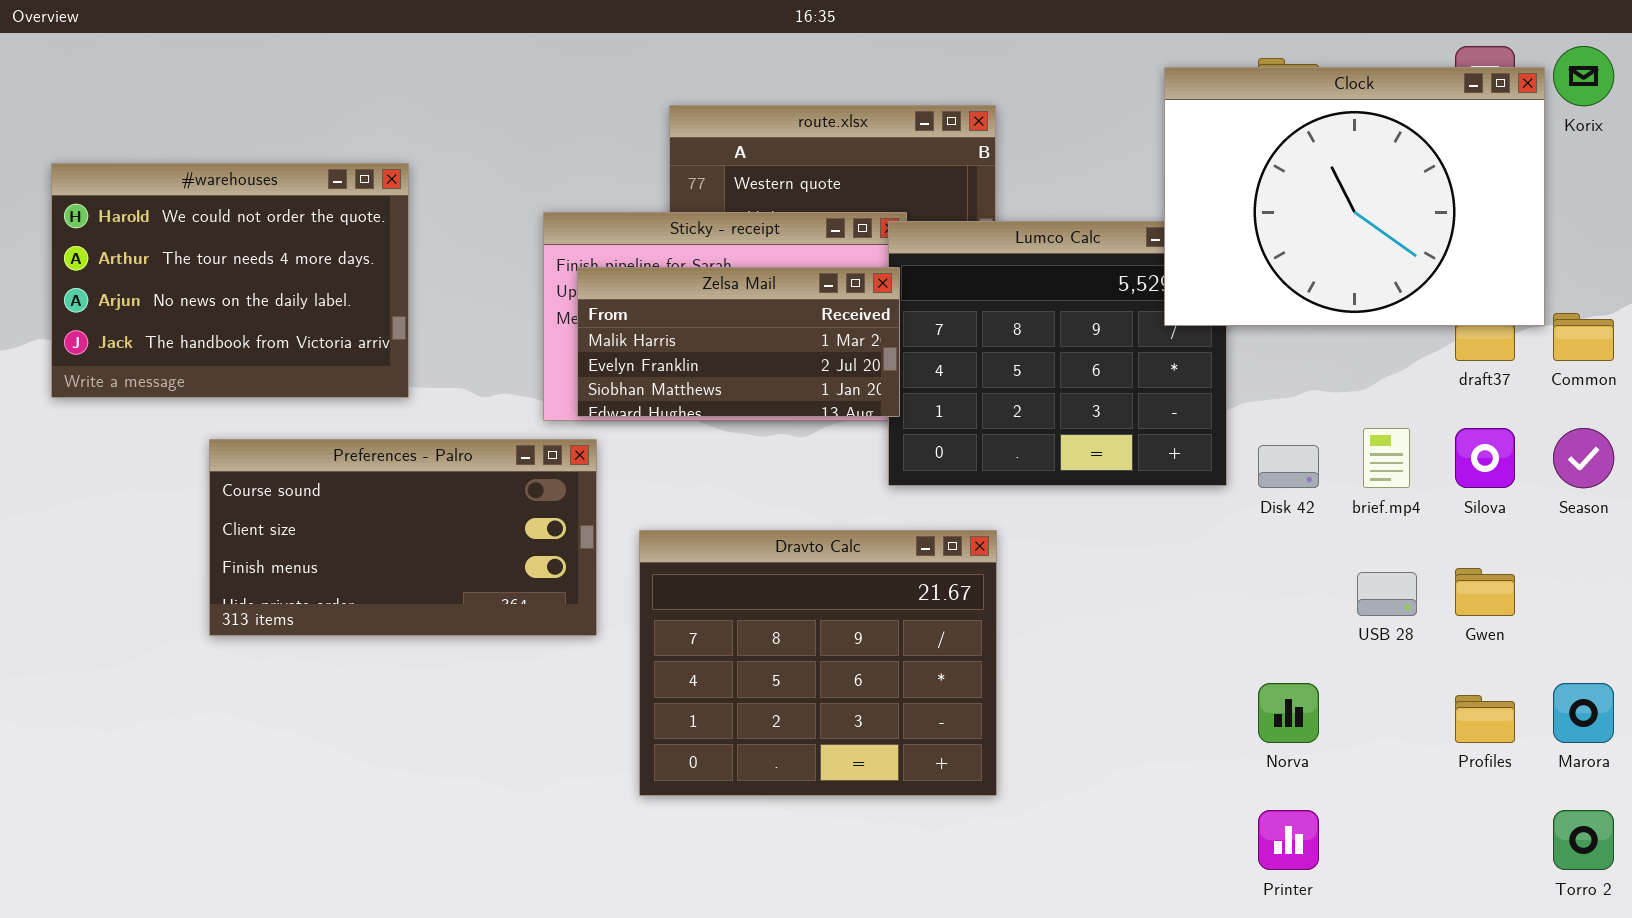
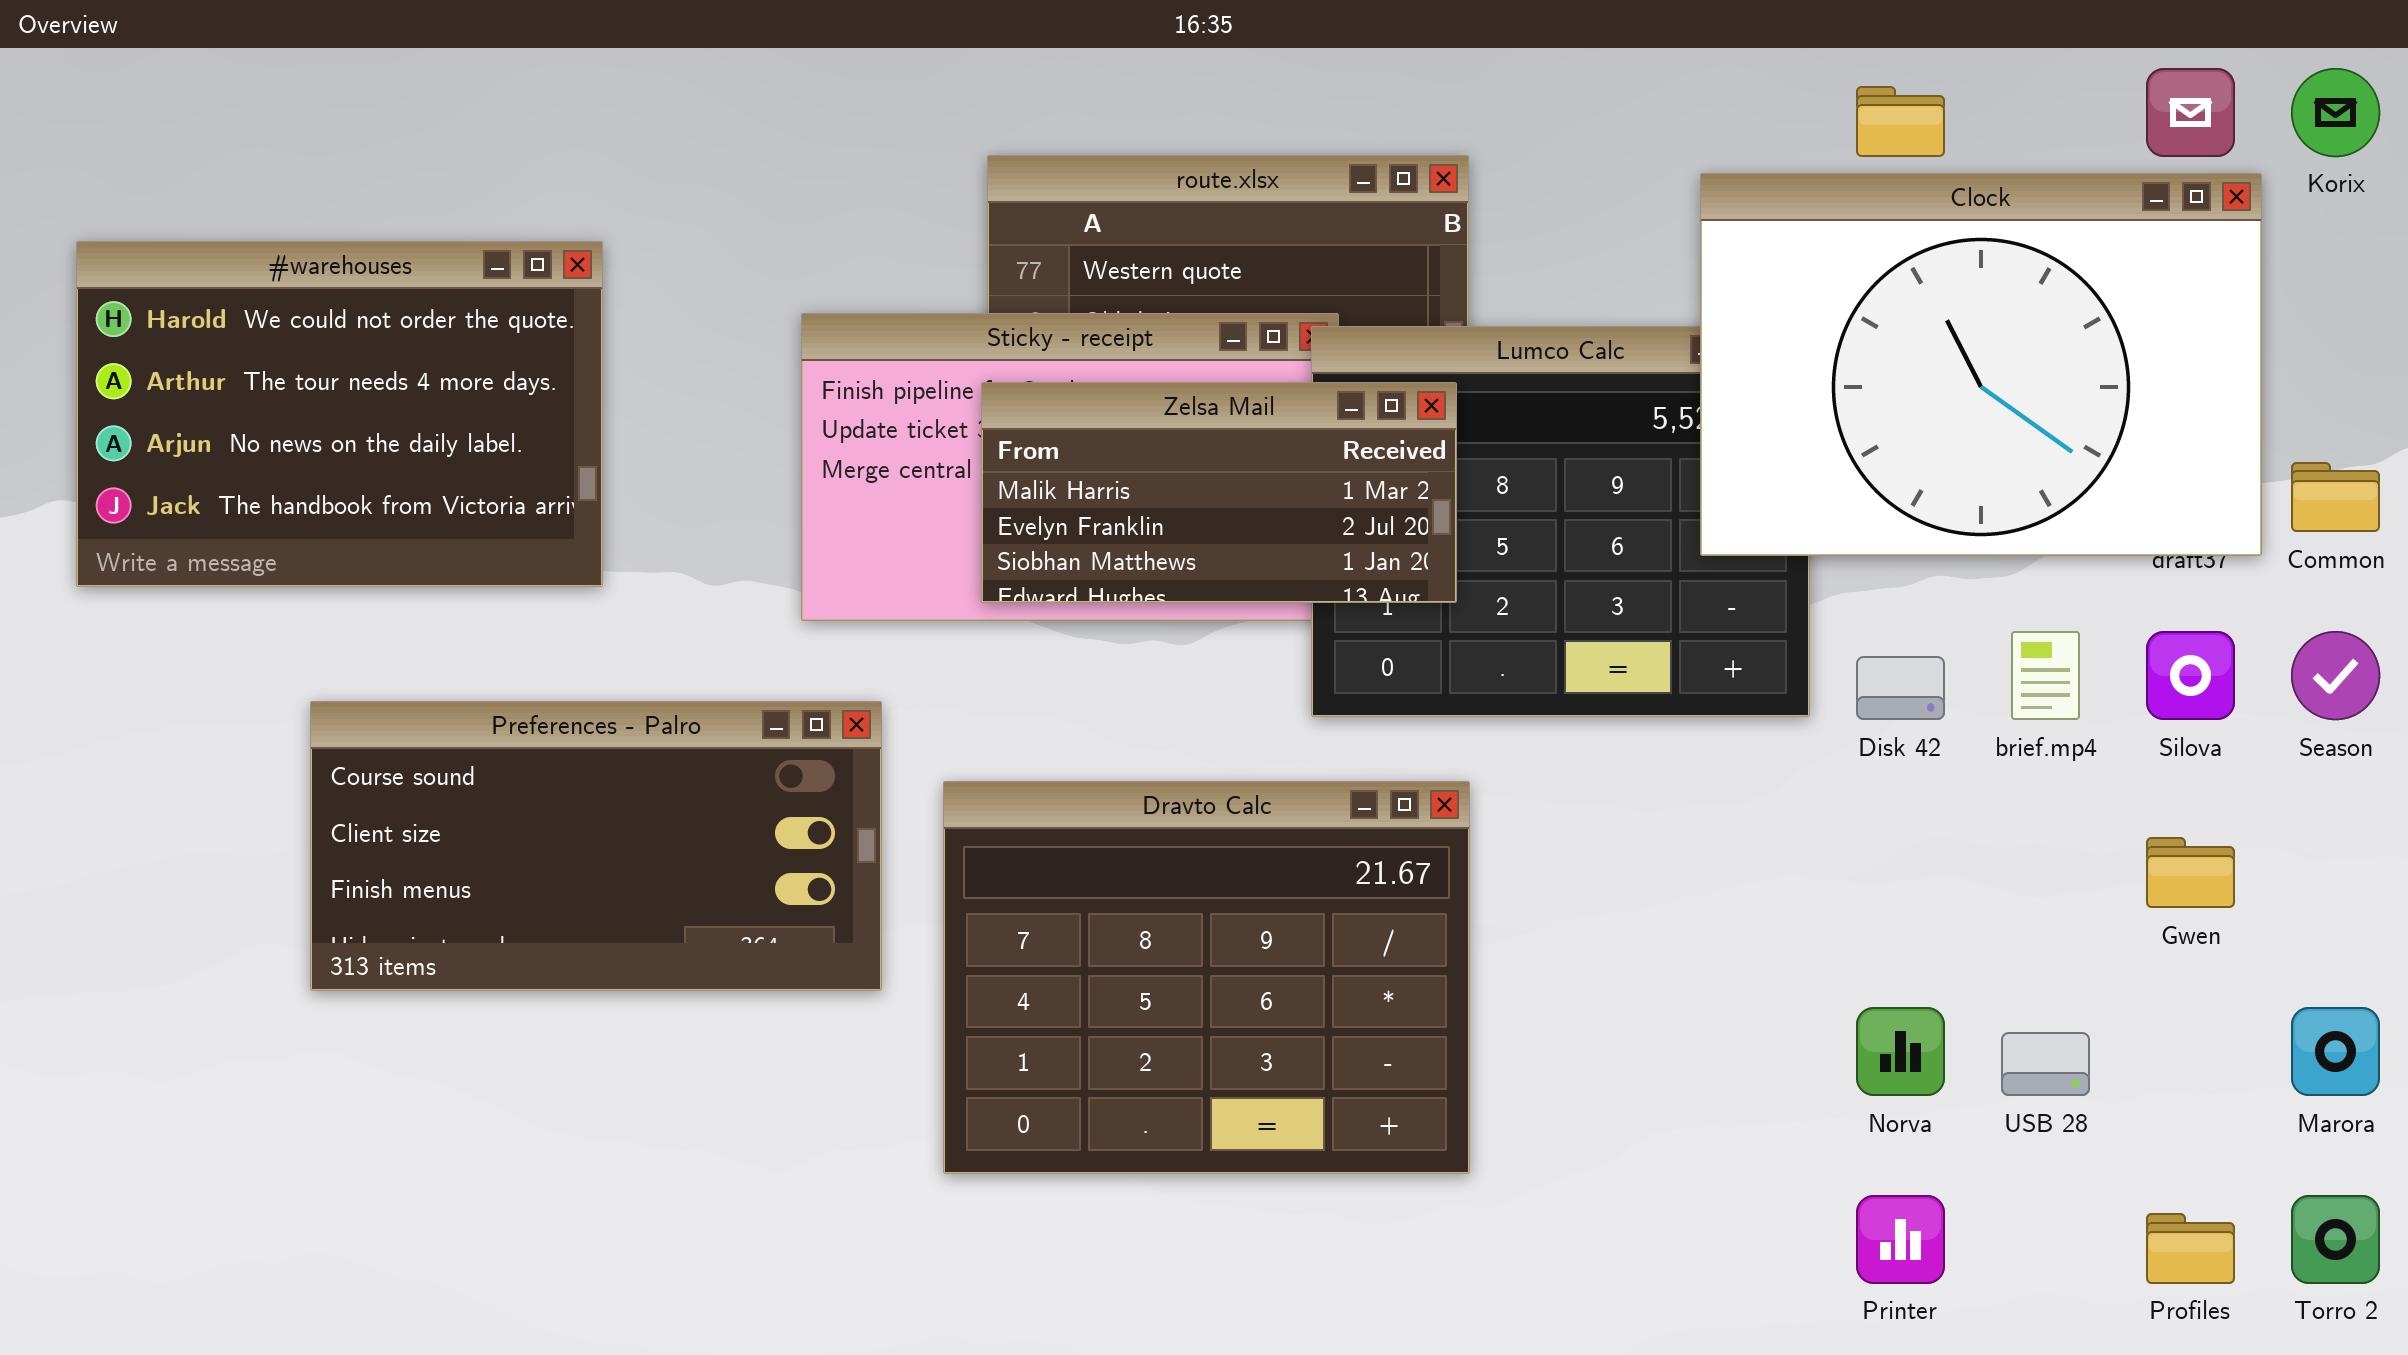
Clock: [1164,67,1545,326] -> [1700,173,2262,556], moved
Zelsa Mail: [577,267,900,417] -> [981,382,1457,603], moved
Preferences - Palro: [209,439,597,636] -> [310,701,882,991], moved
USB 28: [1357,572,1417,616] -> [2001,1032,2090,1096], moved
Profiles: [1455,695,1515,743] -> [2146,1213,2235,1284], moved

